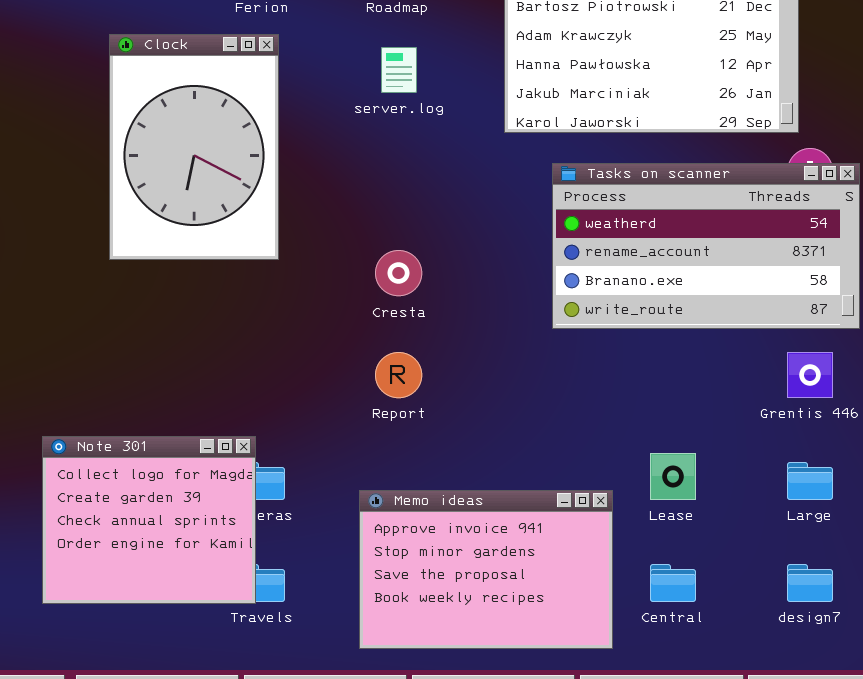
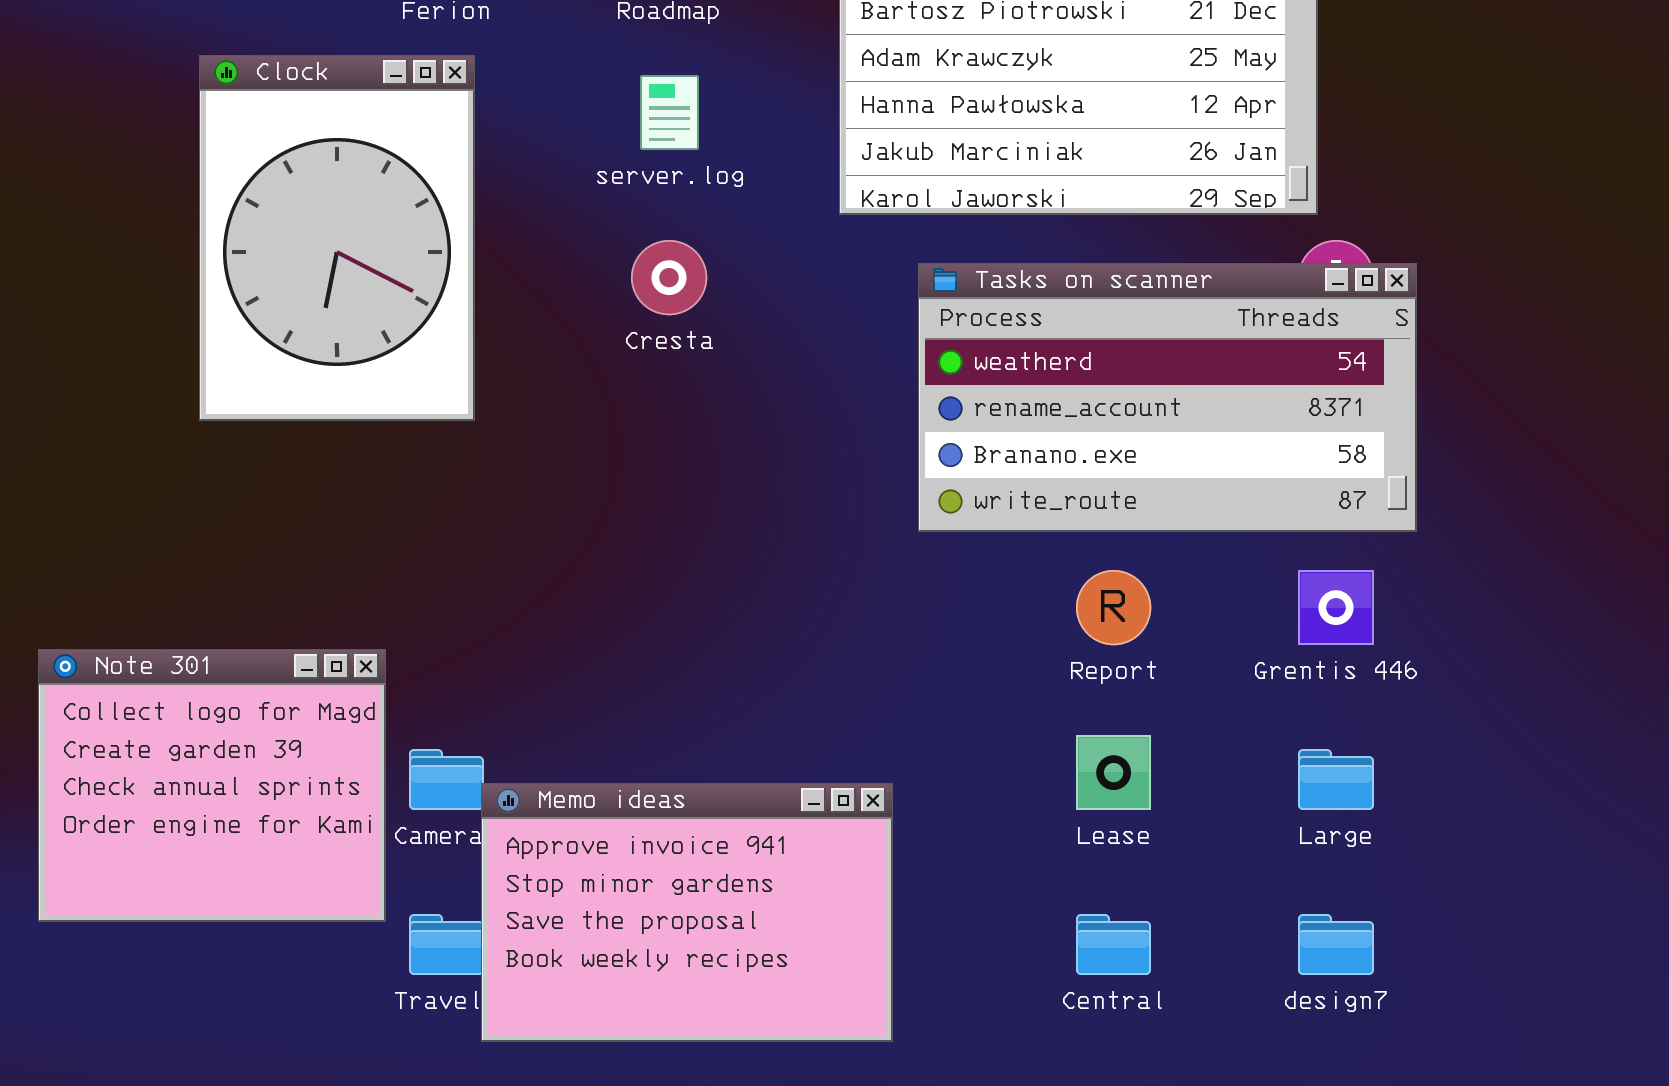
Cresta: [375,250,422,296] -> [631,240,707,315], moved
Report: [375,352,422,398] -> [1076,570,1151,645], moved
Note 301: [42,436,256,604] -> [38,649,386,922], moved
Memo ideas: [359,490,613,649] -> [481,783,893,1042], moved

